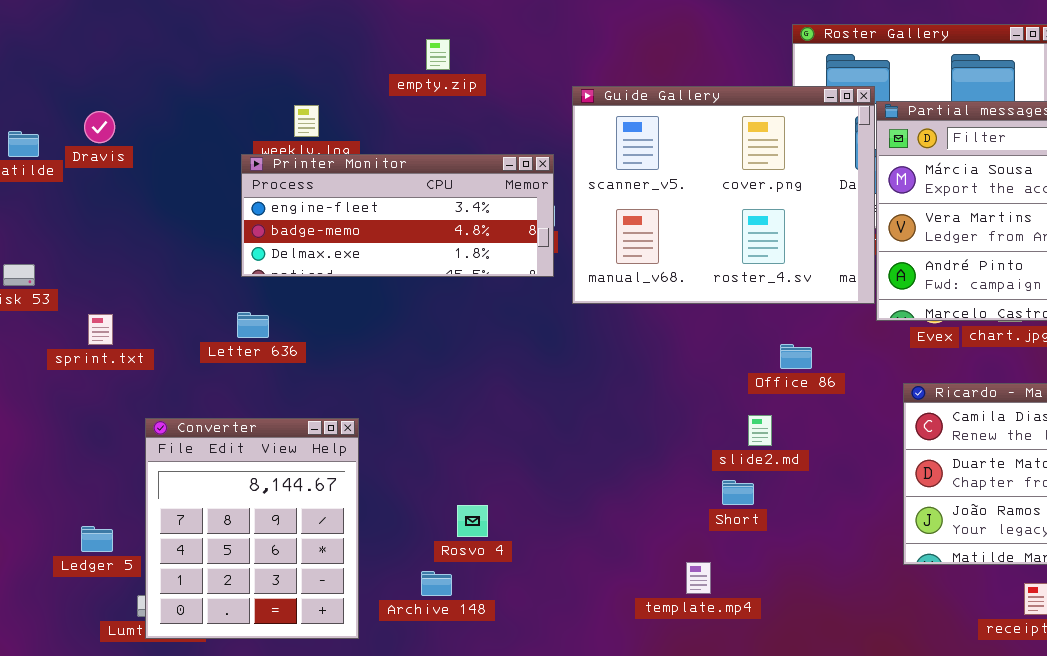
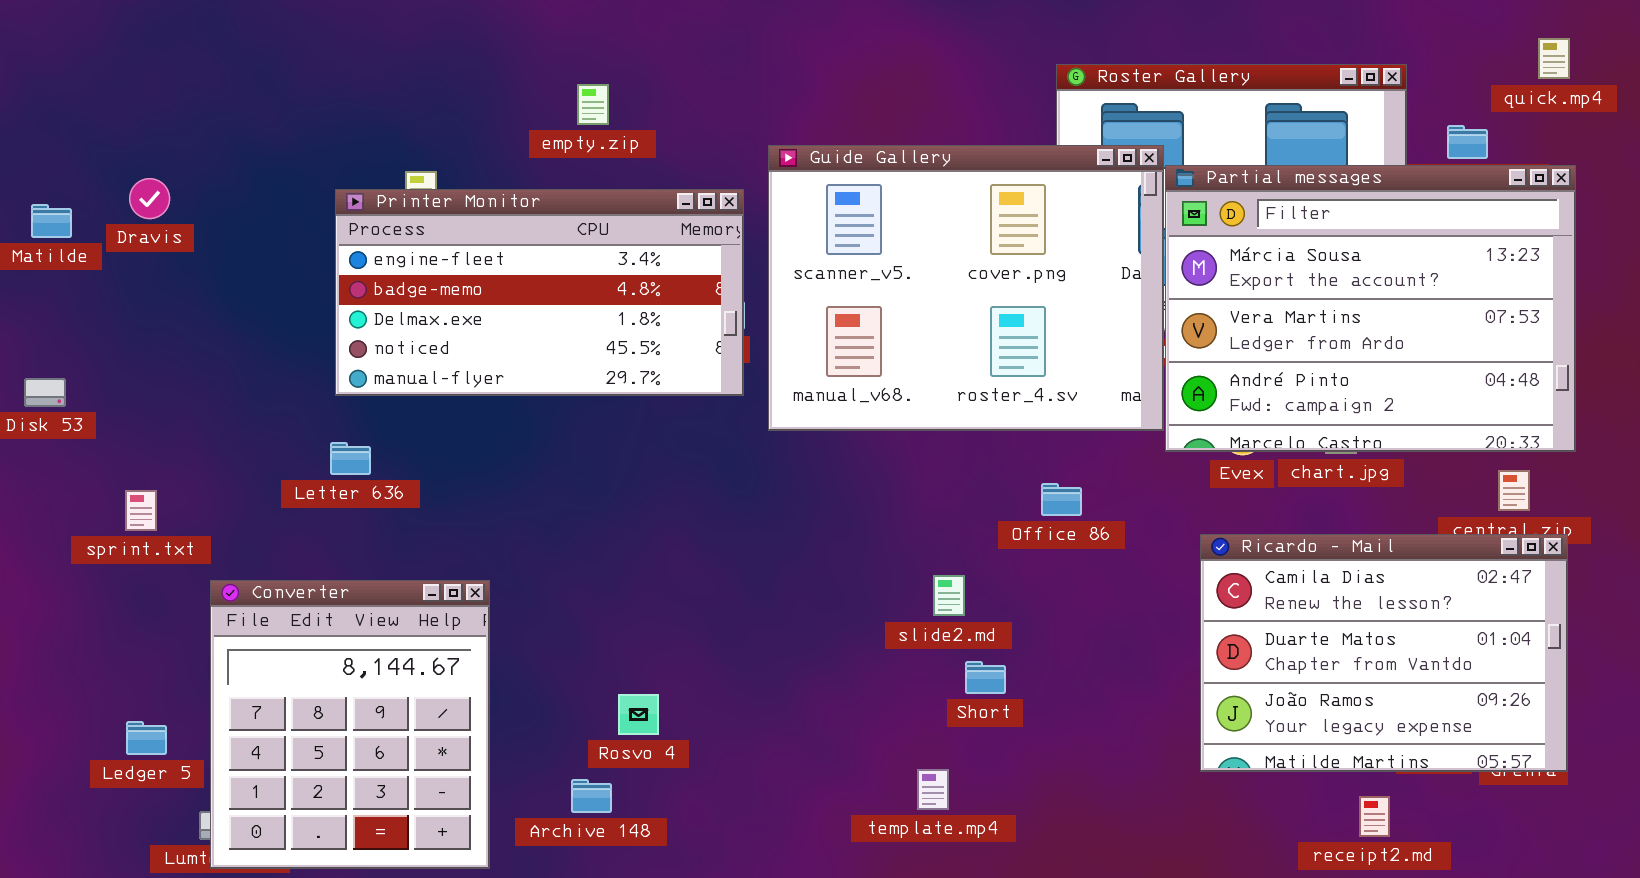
Printer Monitor: [241,154,554,277] -> [335,189,744,396], resized
sprint.txt: [88,314,113,345] -> [125,490,157,531], moved
slide2.md: [748,415,772,446] -> [933,575,965,616], moved

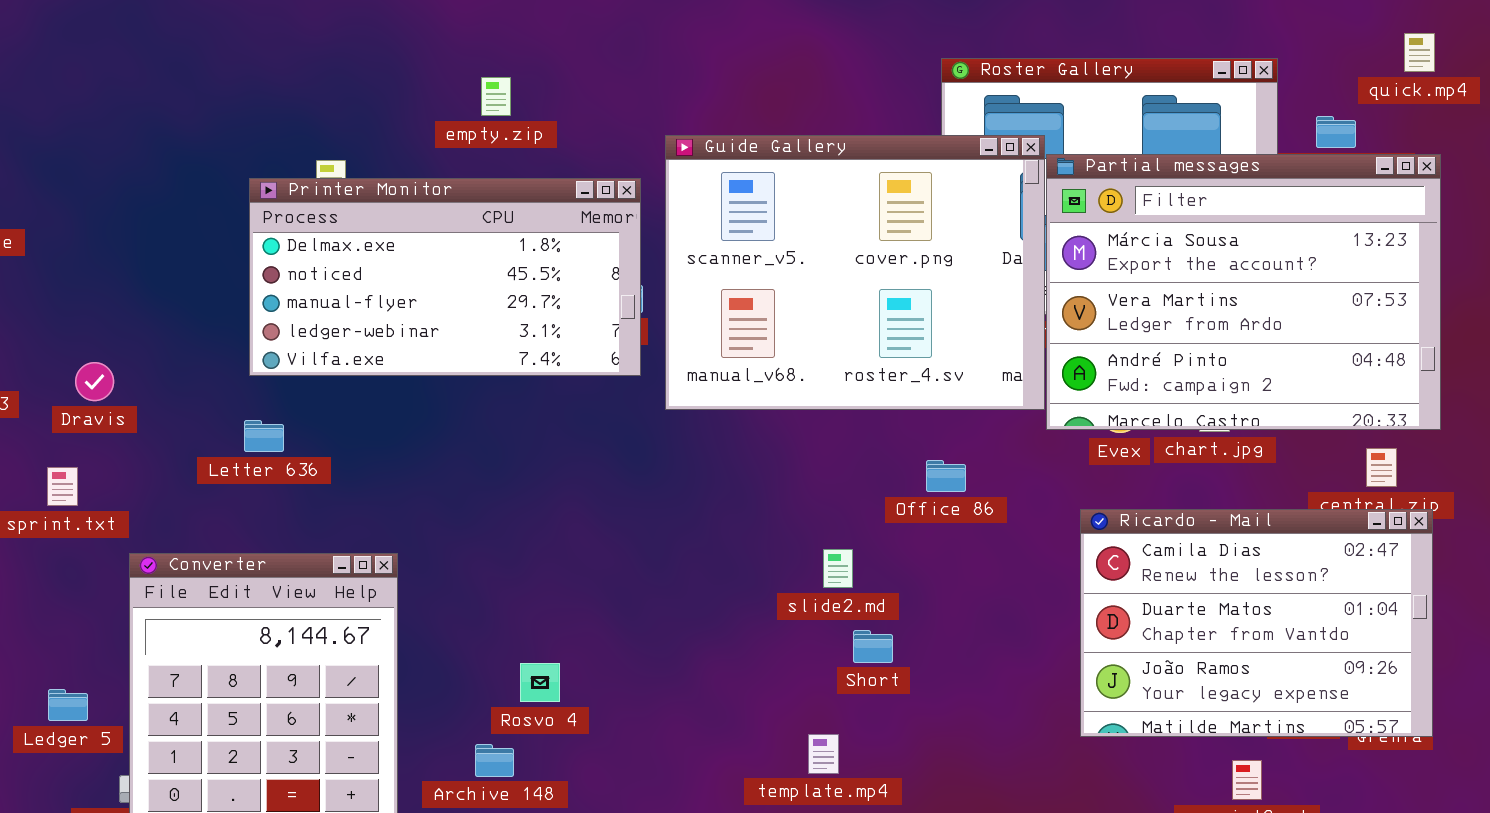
Dravis: [129,178,170,219] -> [75,362,114,401], moved
Printer Monitor: [335,189,744,396] -> [249,178,641,376], scrolled down 2 rows

